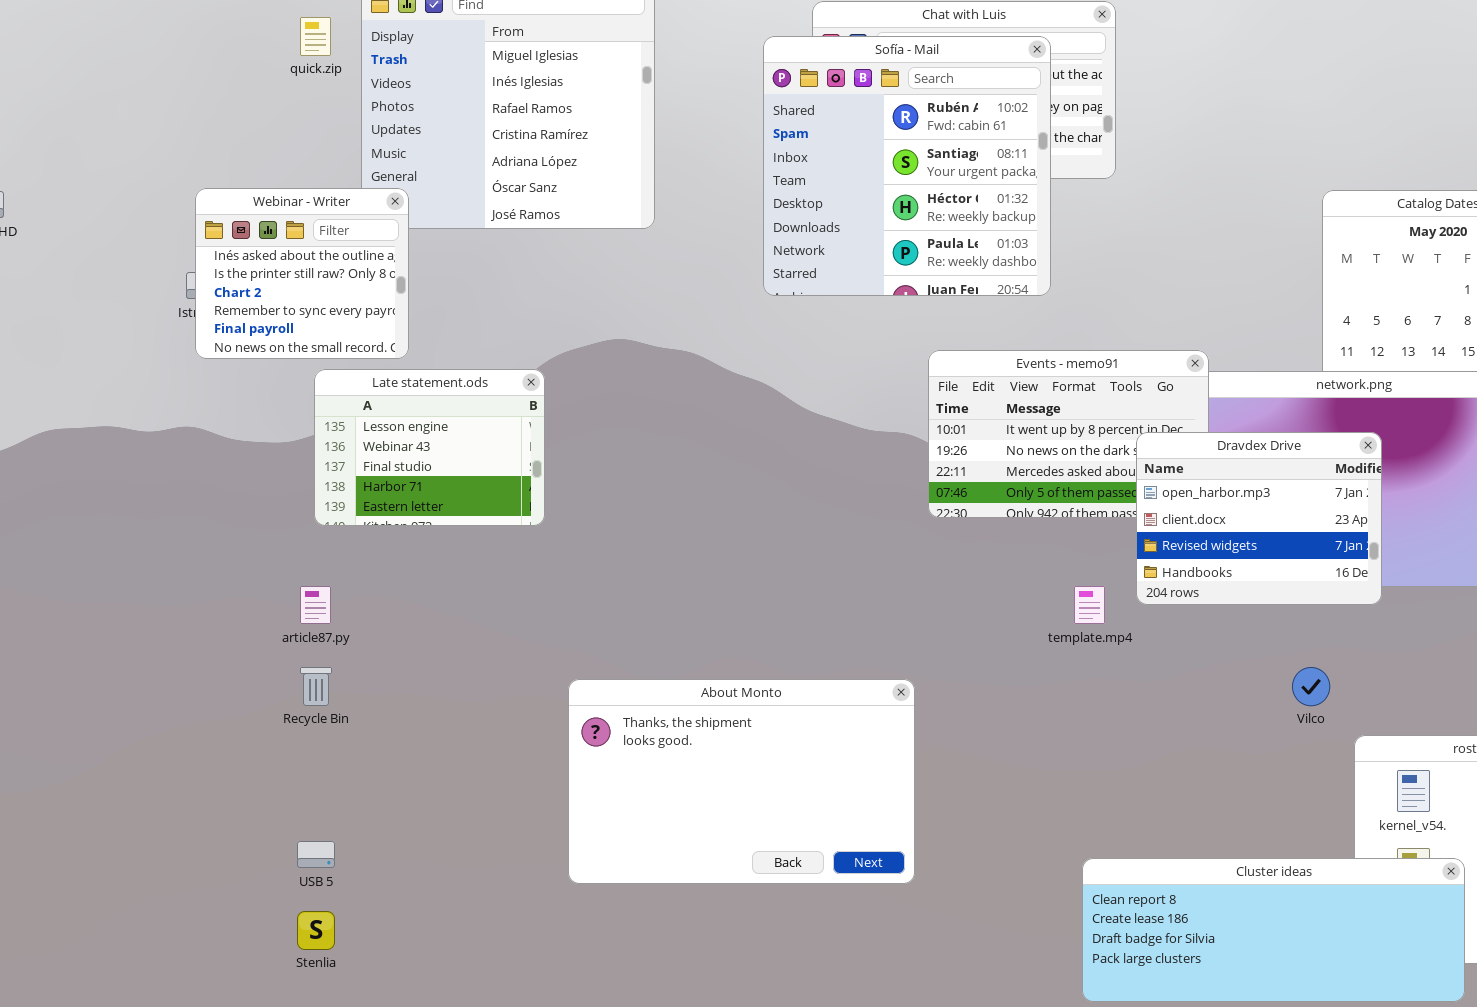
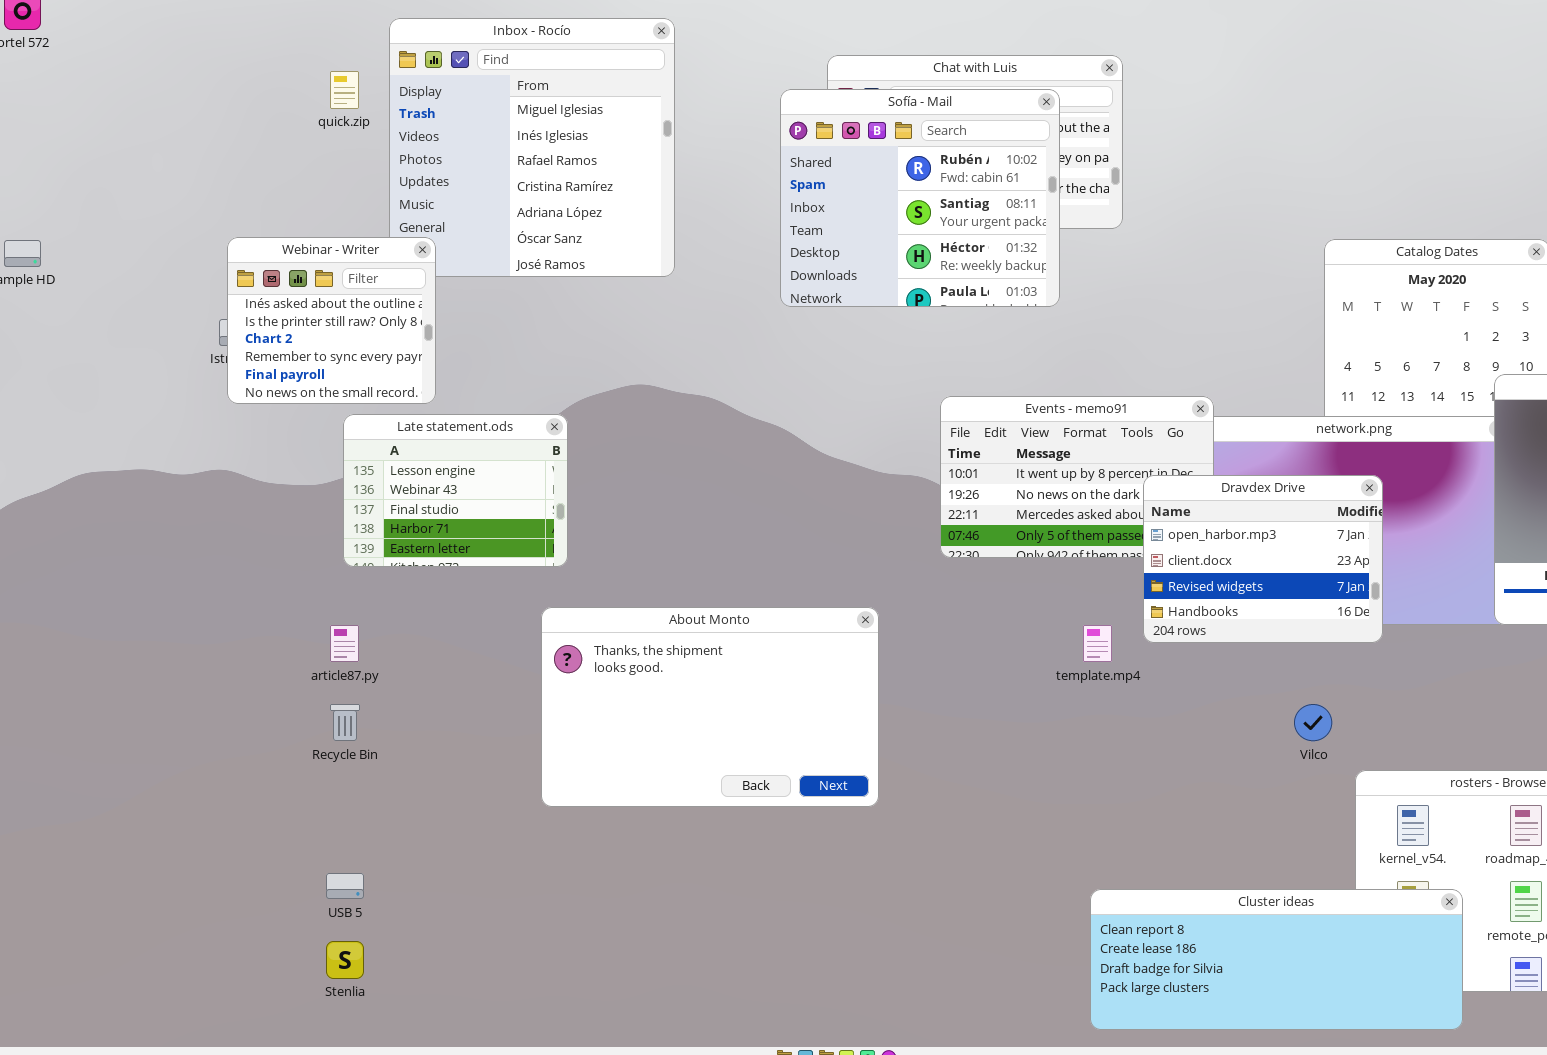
Sofía - Mail: [763,36,1051,296] -> [780,89,1060,307], resized
About Monto: [568,679,915,884] -> [541,607,879,807], moved

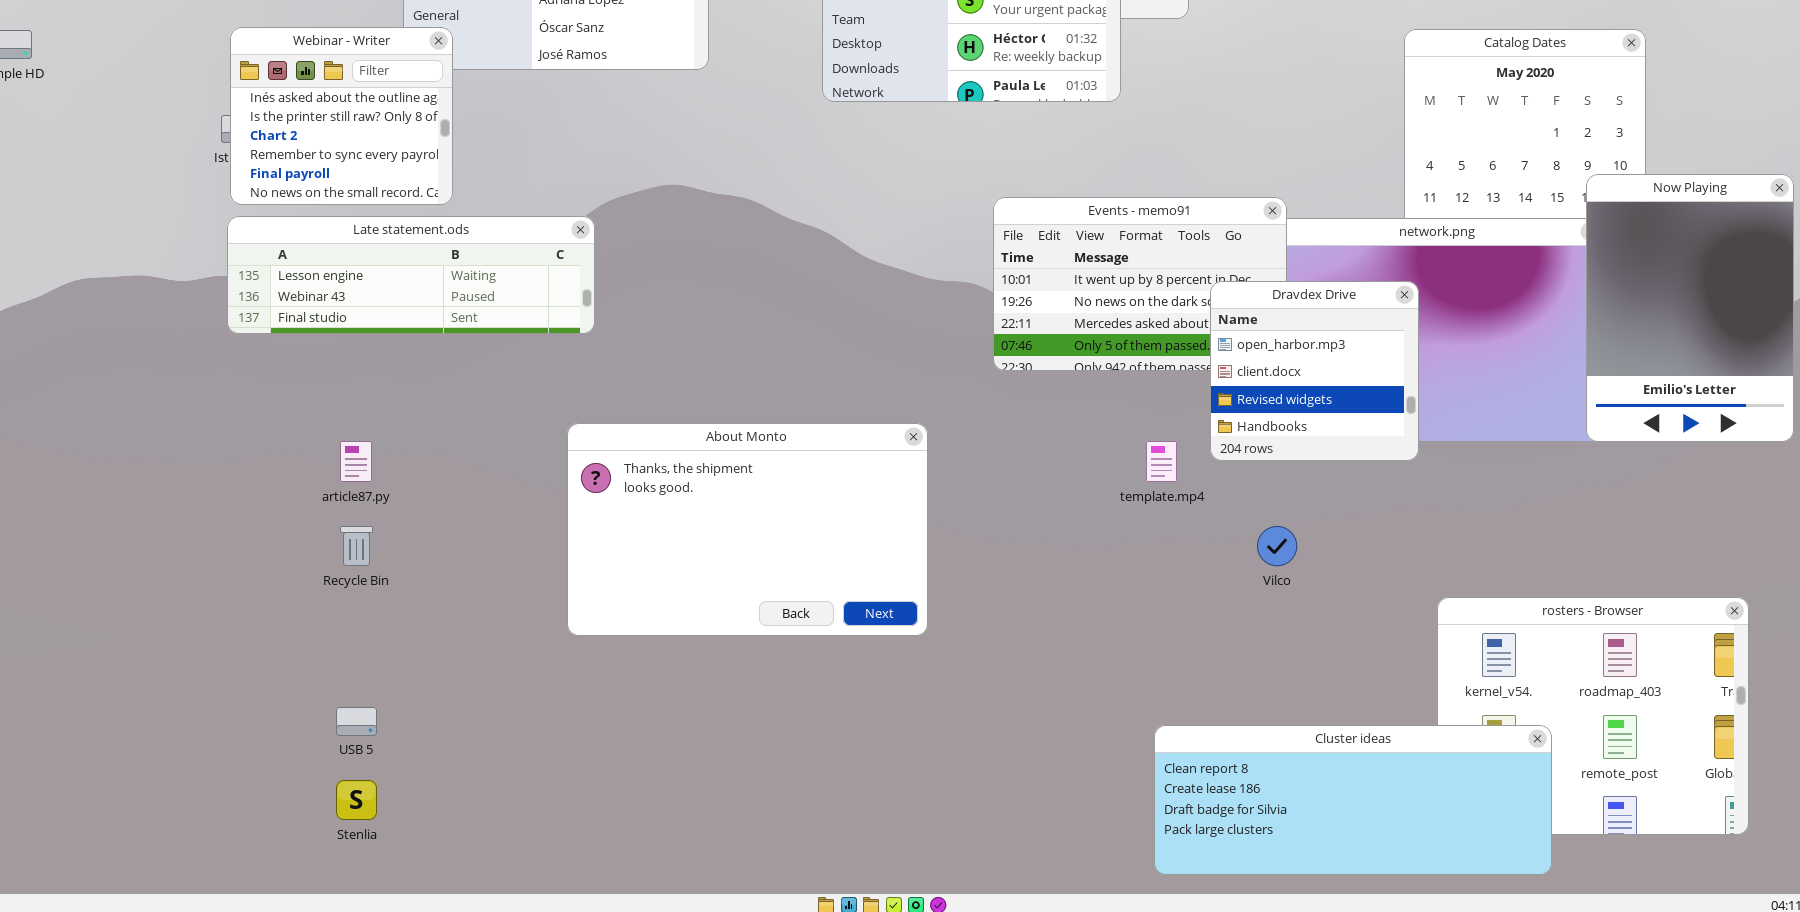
Late statement.ods: [343,414,568,567] -> [227,216,595,334], resized
Dravdex Drive: [1143,475,1383,643] -> [1210,281,1419,461], resized
Vilco: [1294,704,1332,741] -> [1257,526,1297,566], moved

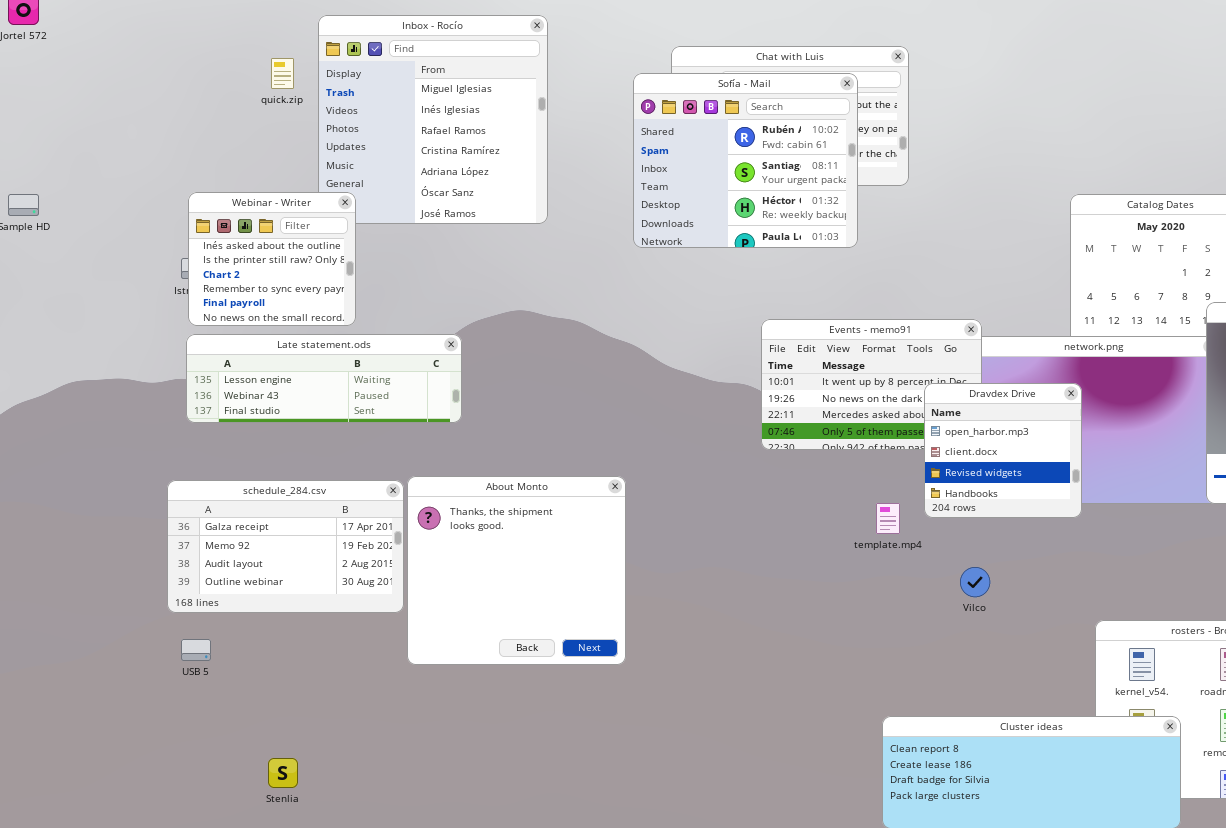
schedule_284.csv: none -> [167,480,404,613], opened
About Monto: [567,423,928,636] -> [407,476,626,665], moved, resized
USB 5: [336,707,377,736] -> [181,639,211,661], moved

